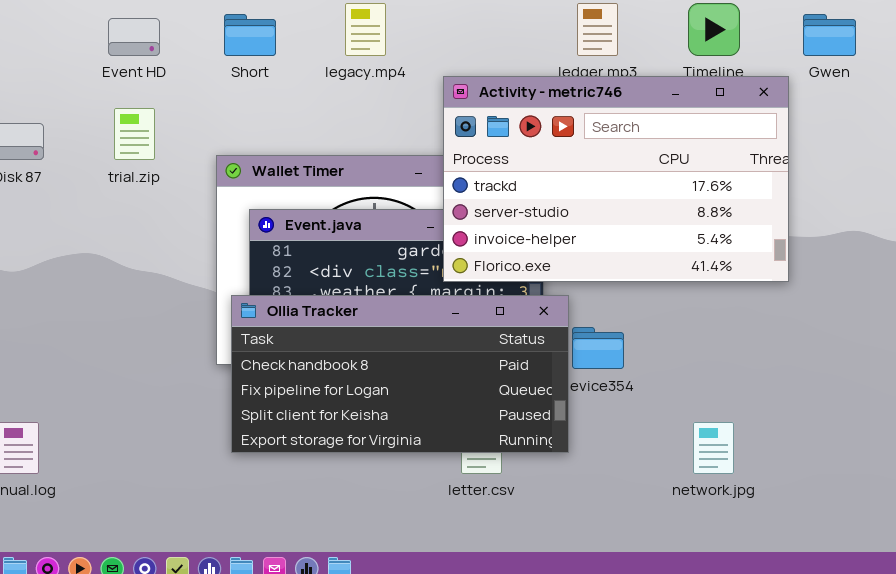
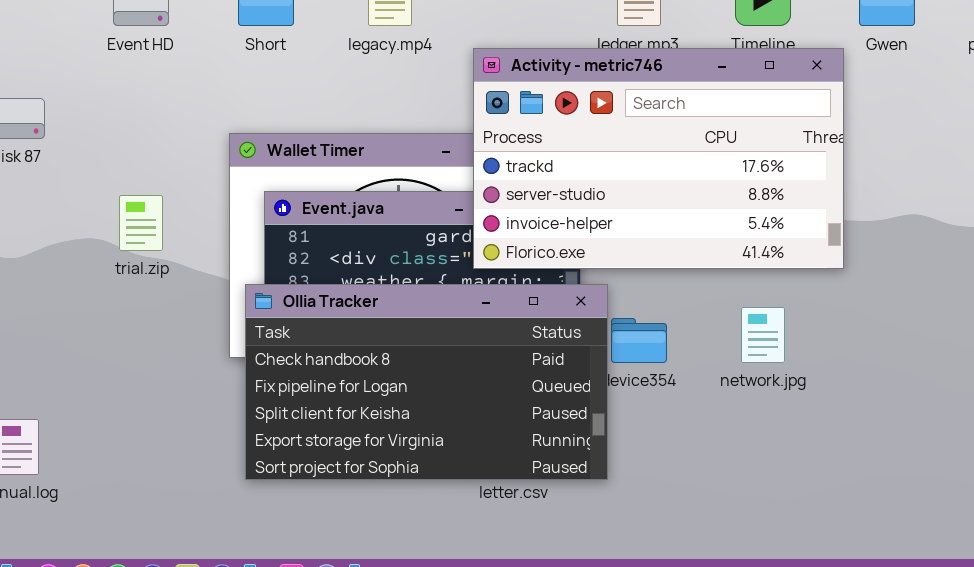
trial.zip: [114,108,155,160] -> [119,195,163,251], moved
Ollia Tracker: [231,295,569,453] -> [245,284,608,480], resized
network.jpg: [693,422,734,474] -> [741,307,785,363], moved

